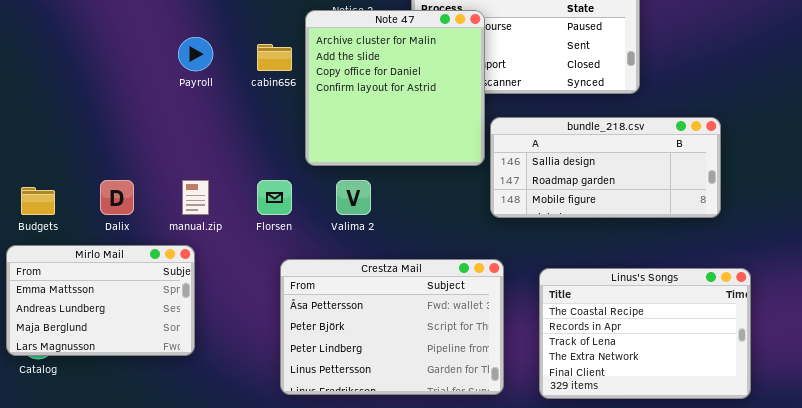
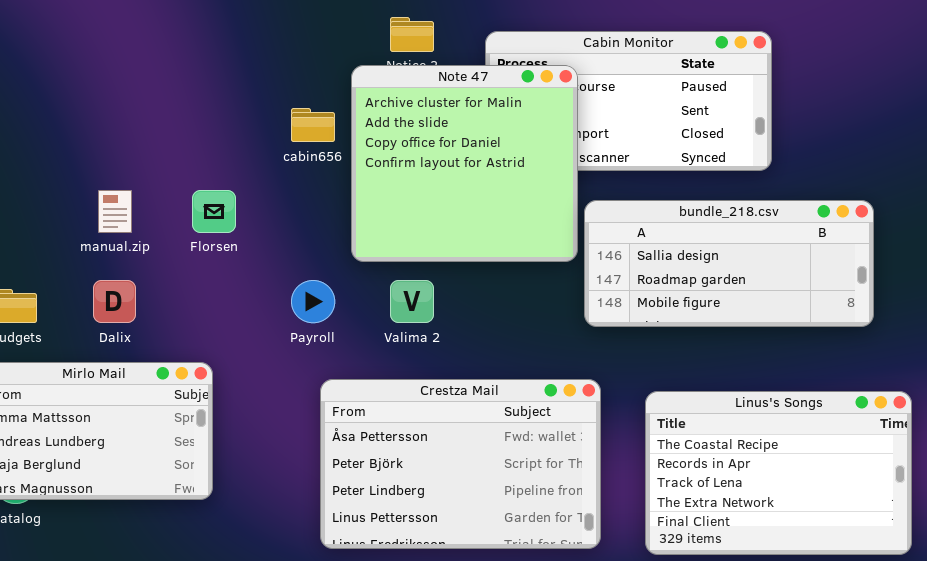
Payroll: [178,37,213,71] -> [291,280,335,323], moved
manual.zip: [182,180,209,215] -> [98,190,132,233], moved
Florsen: [257,180,292,215] -> [192,190,236,233], moved

